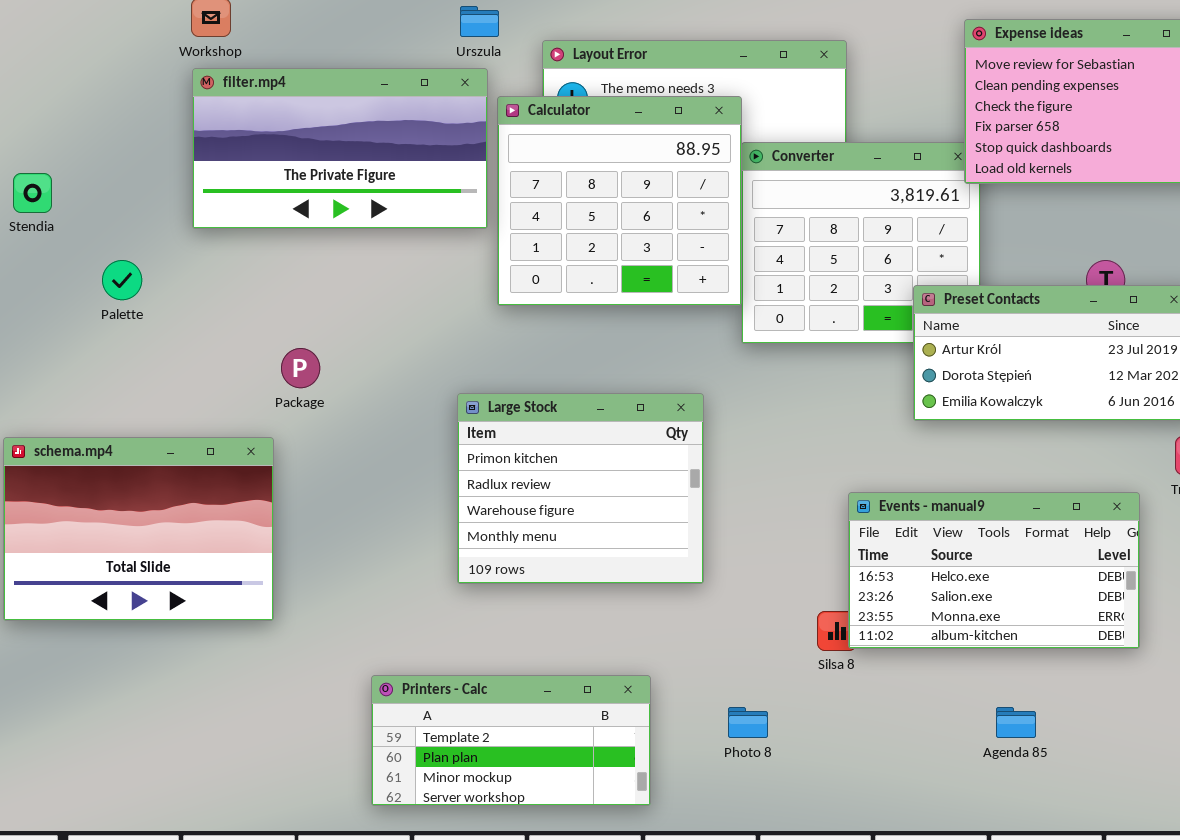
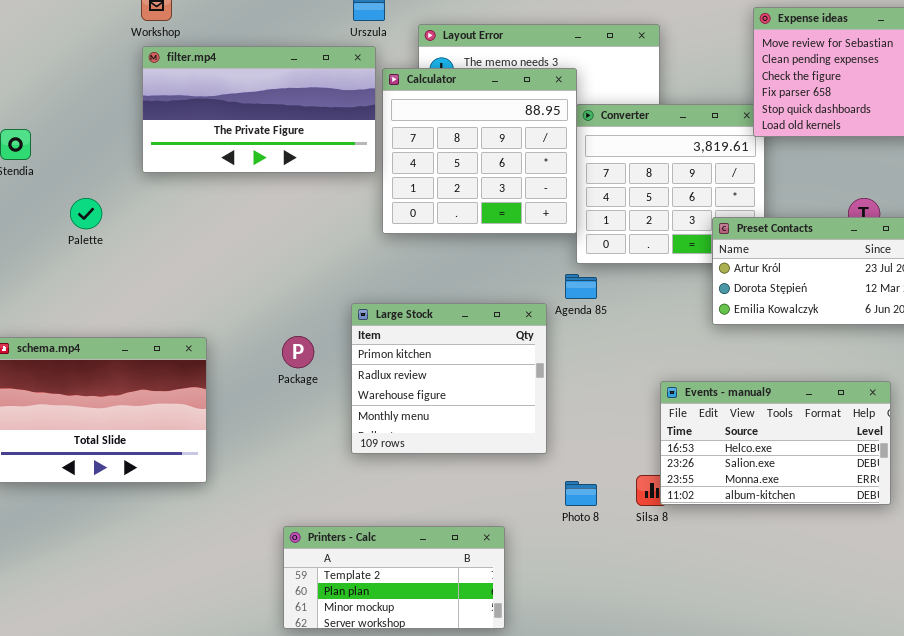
Package: [281,348,320,388] -> [282,336,314,368], moved
Photo 8: [728,707,768,738] -> [565,481,597,506], moved
Agenda 85: [996,707,1036,738] -> [565,274,597,299], moved

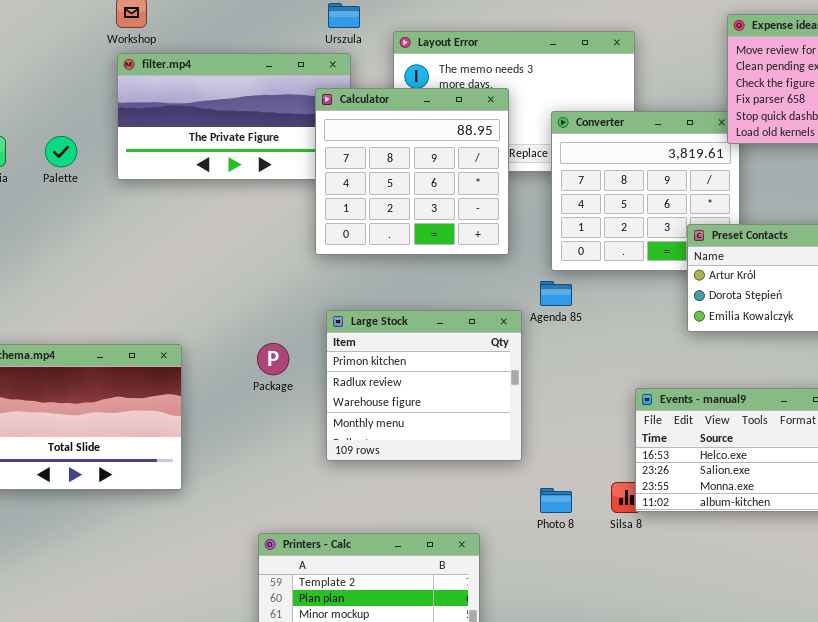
Calculator: [382,68,577,234] -> [315,88,509,255], moved
Palette: [70,198,102,229] -> [45,136,77,167], moved

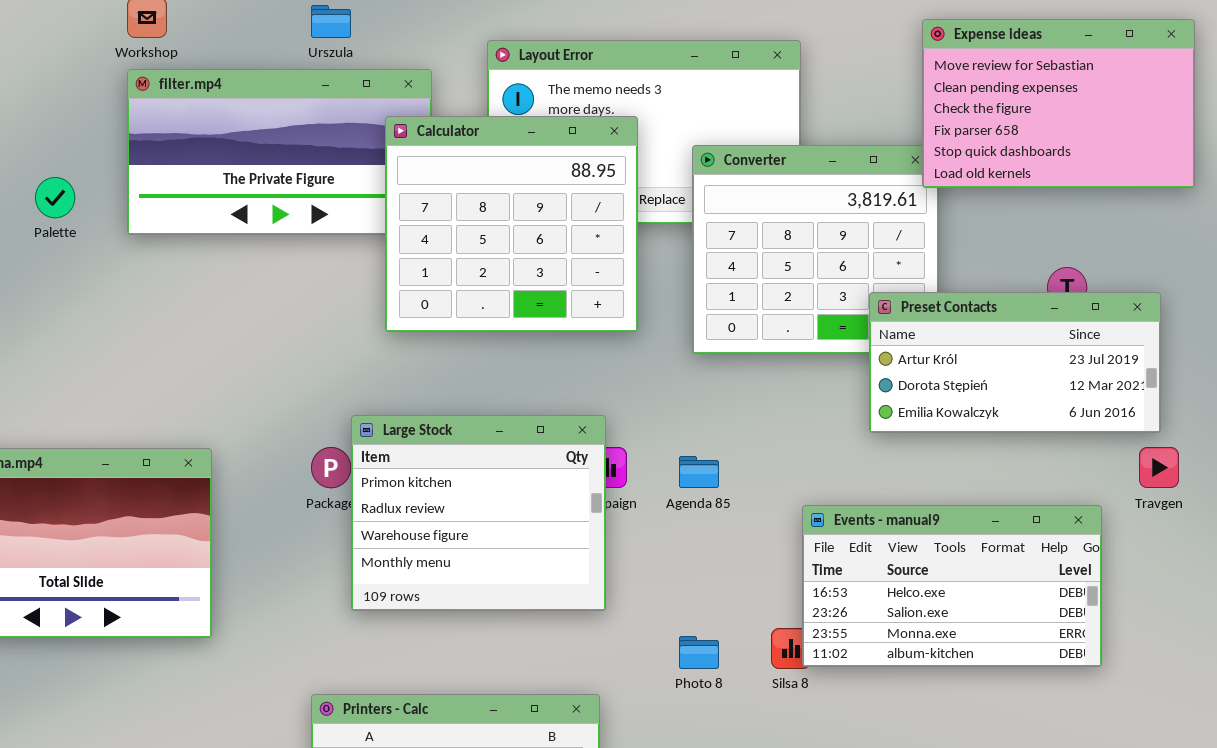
Urszula: [328,3,360,28] -> [311,5,351,38], moved
Agenda 85: [540,281,572,306] -> [679,456,719,488], moved
Large Stock: [326,310,522,461] -> [351,415,606,611], moved

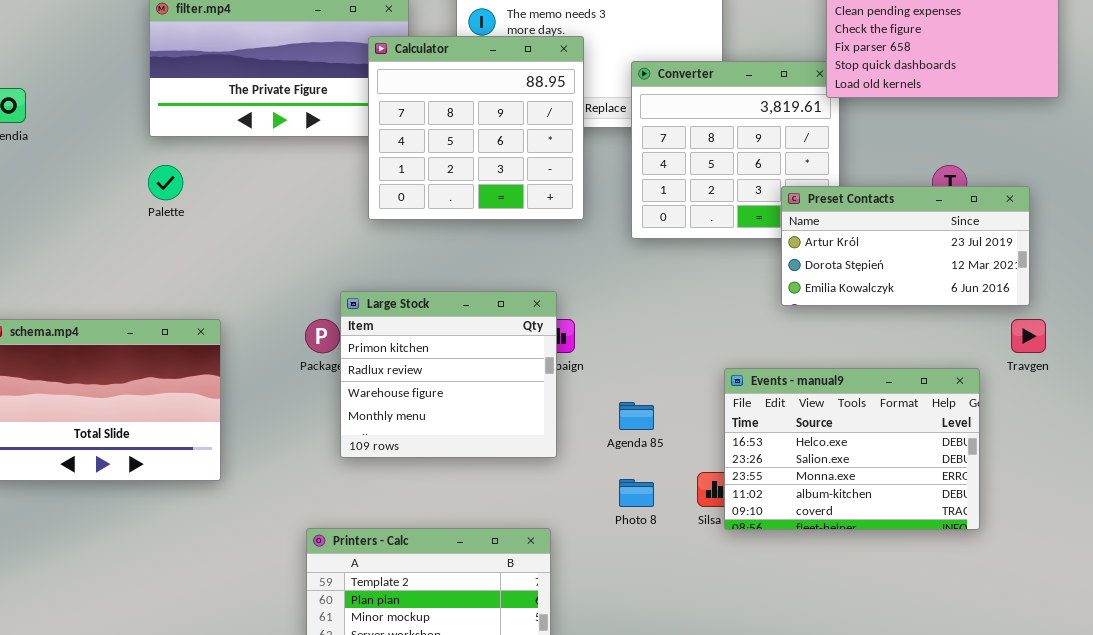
Palette: [35,177,75,218] -> [148,165,183,200], moved
Agenda 85: [679,456,719,488] -> [619,402,654,430], moved
Events - manual9: [802,505,1102,667] -> [724,368,980,530], resized

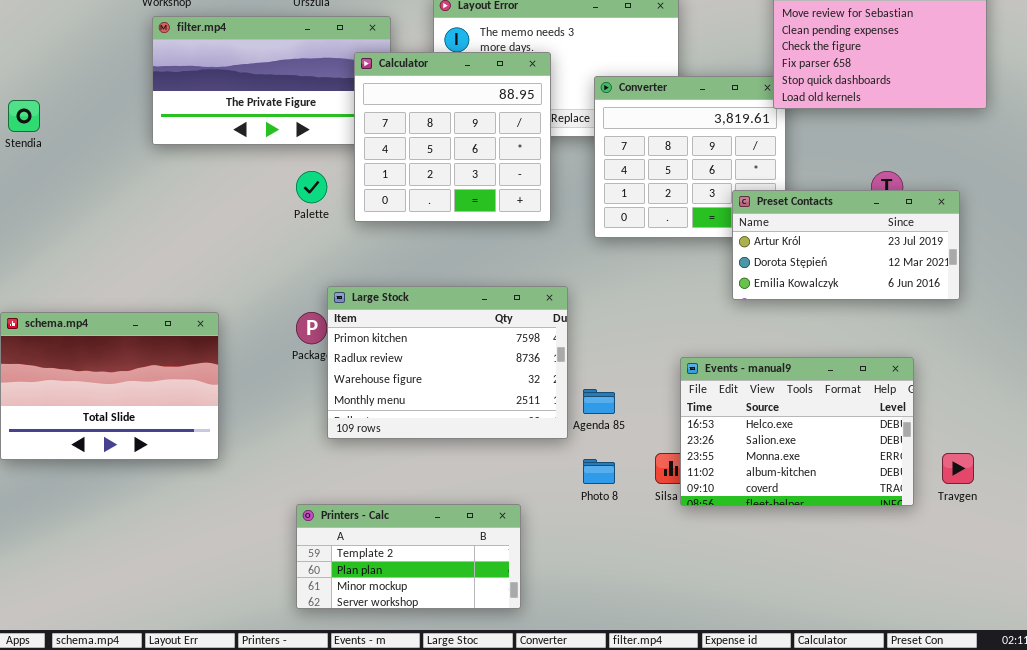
Palette: [148,165,183,200] -> [296,171,327,203], moved
Large Stock: [340,291,557,458] -> [327,286,568,439], resized
Travgen: [1011,319,1046,353] -> [942,453,974,484], moved

